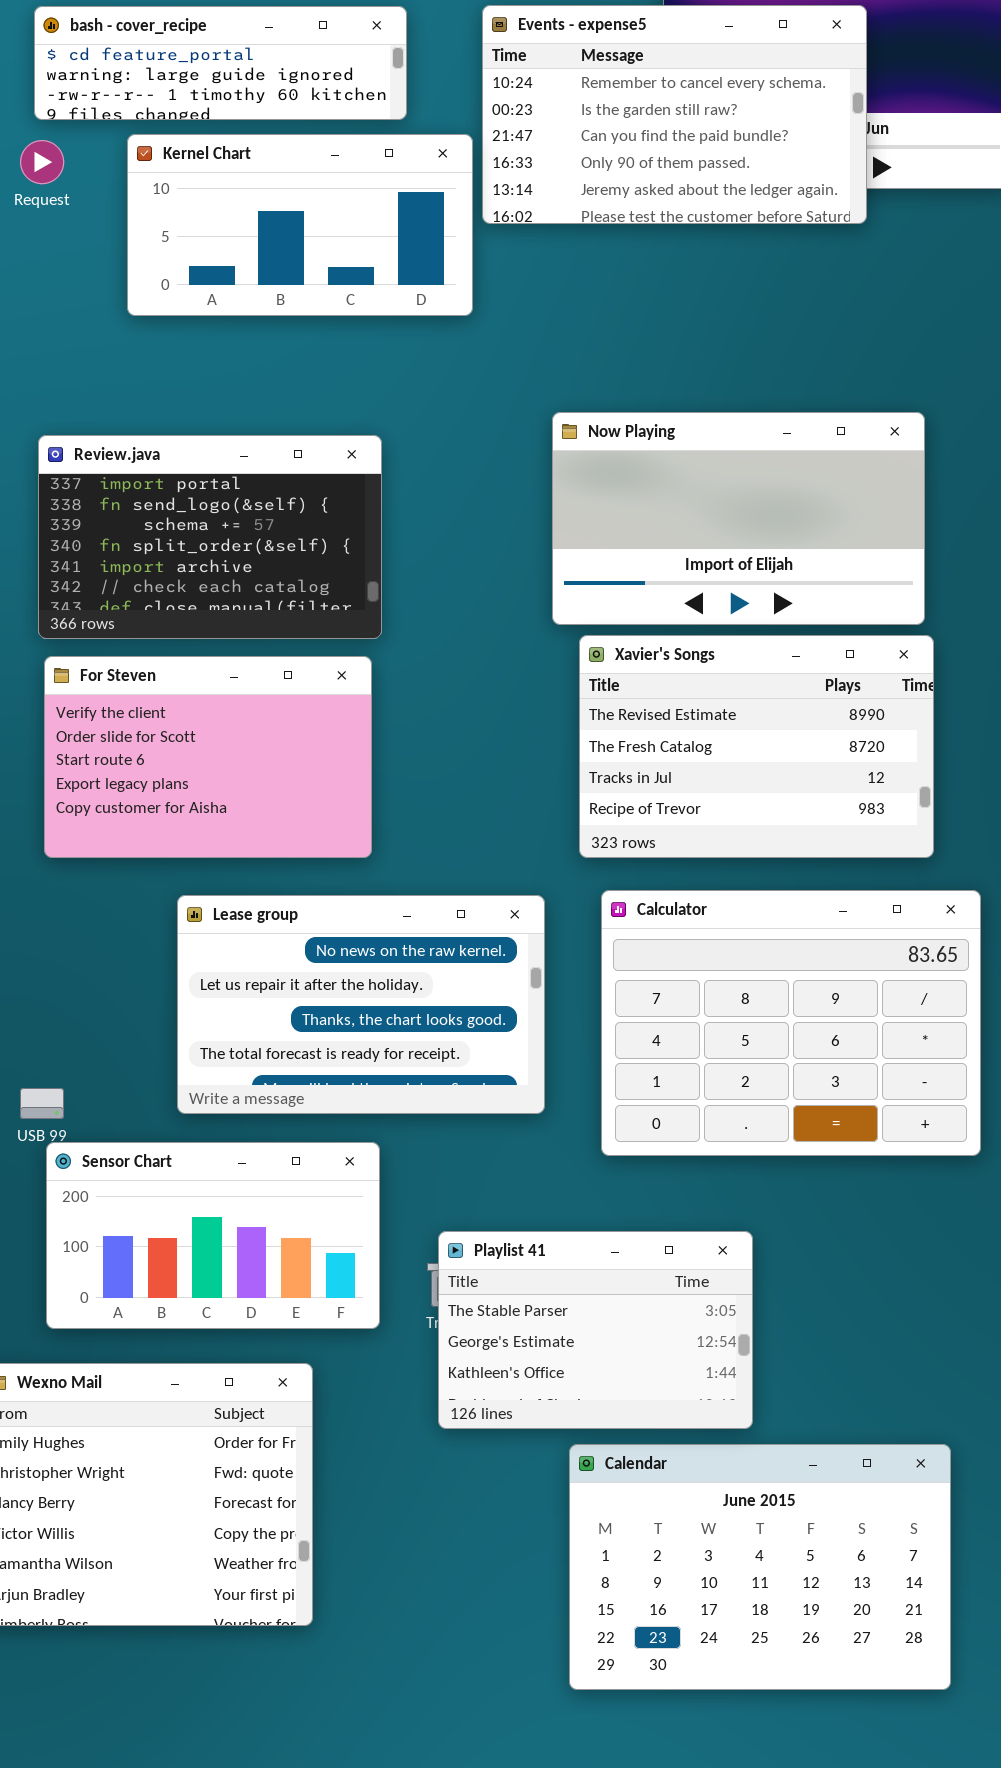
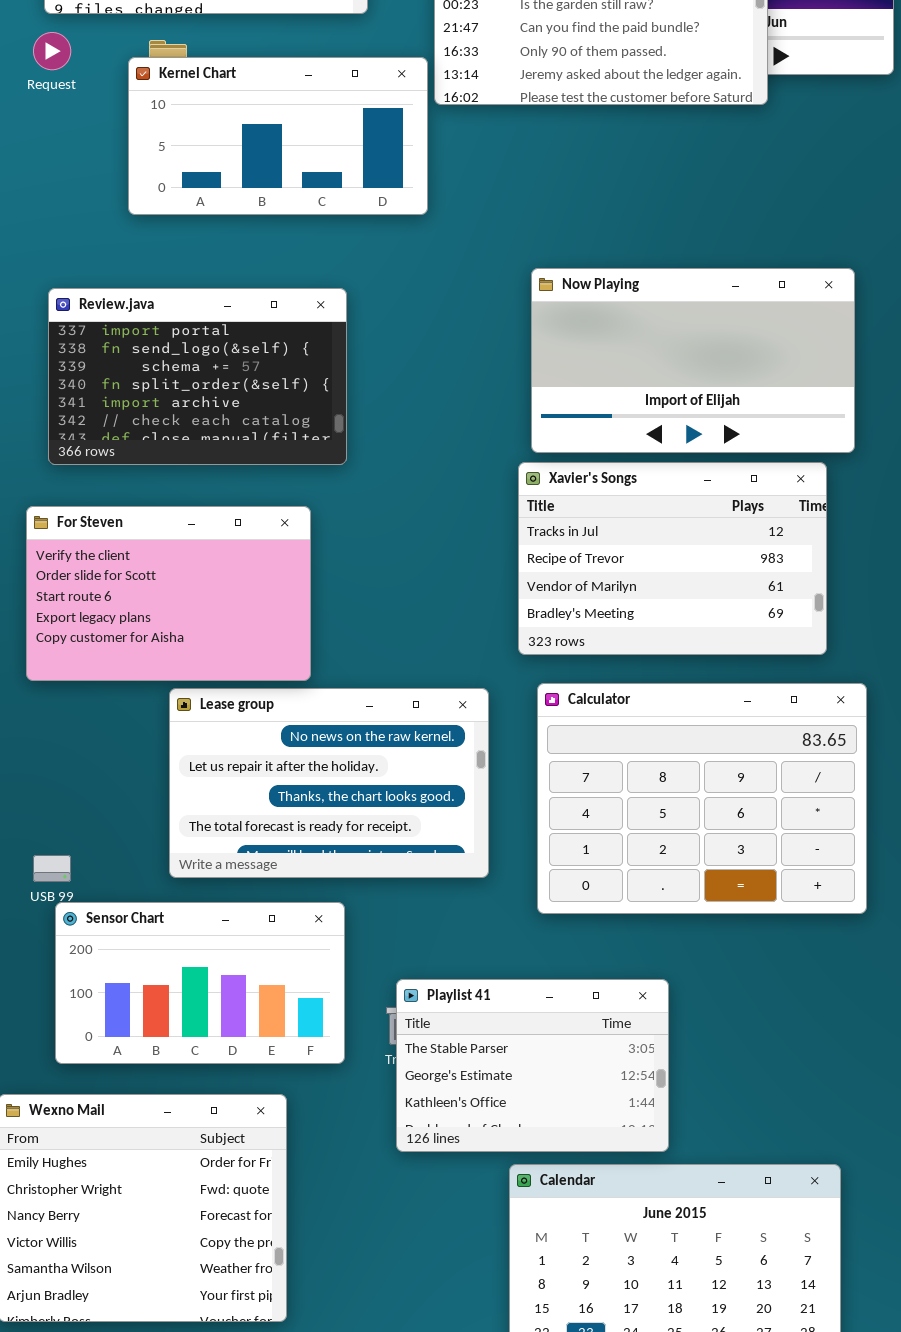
Kernel Chart: [127,134,473,316] -> [128,57,428,215], moved
Now Playing: [552,412,925,625] -> [531,268,855,453], moved
Xavier's Songs: [579,635,934,858] -> [518,462,827,655], scrolled down 2 rows
For Steven: [44,656,372,858] -> [26,506,311,681], moved

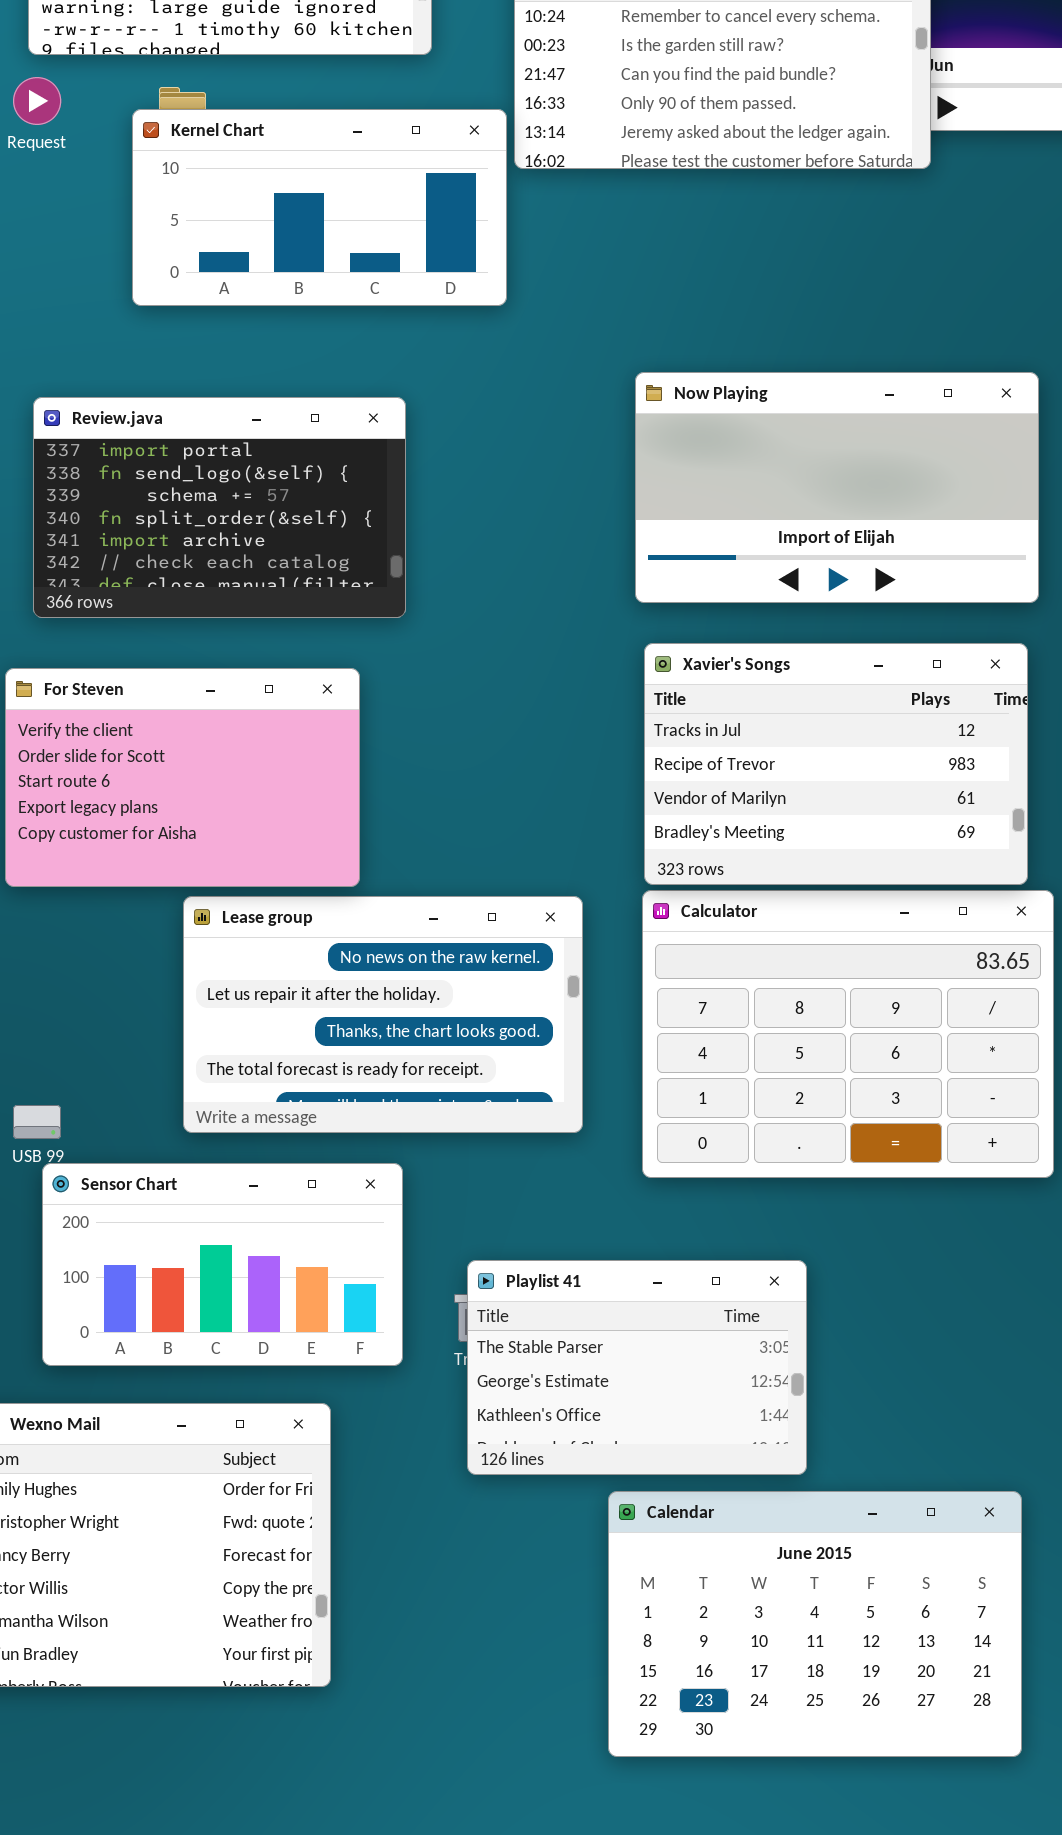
Xavier's Songs: [518,462,827,655] -> [644,643,1028,885], moved

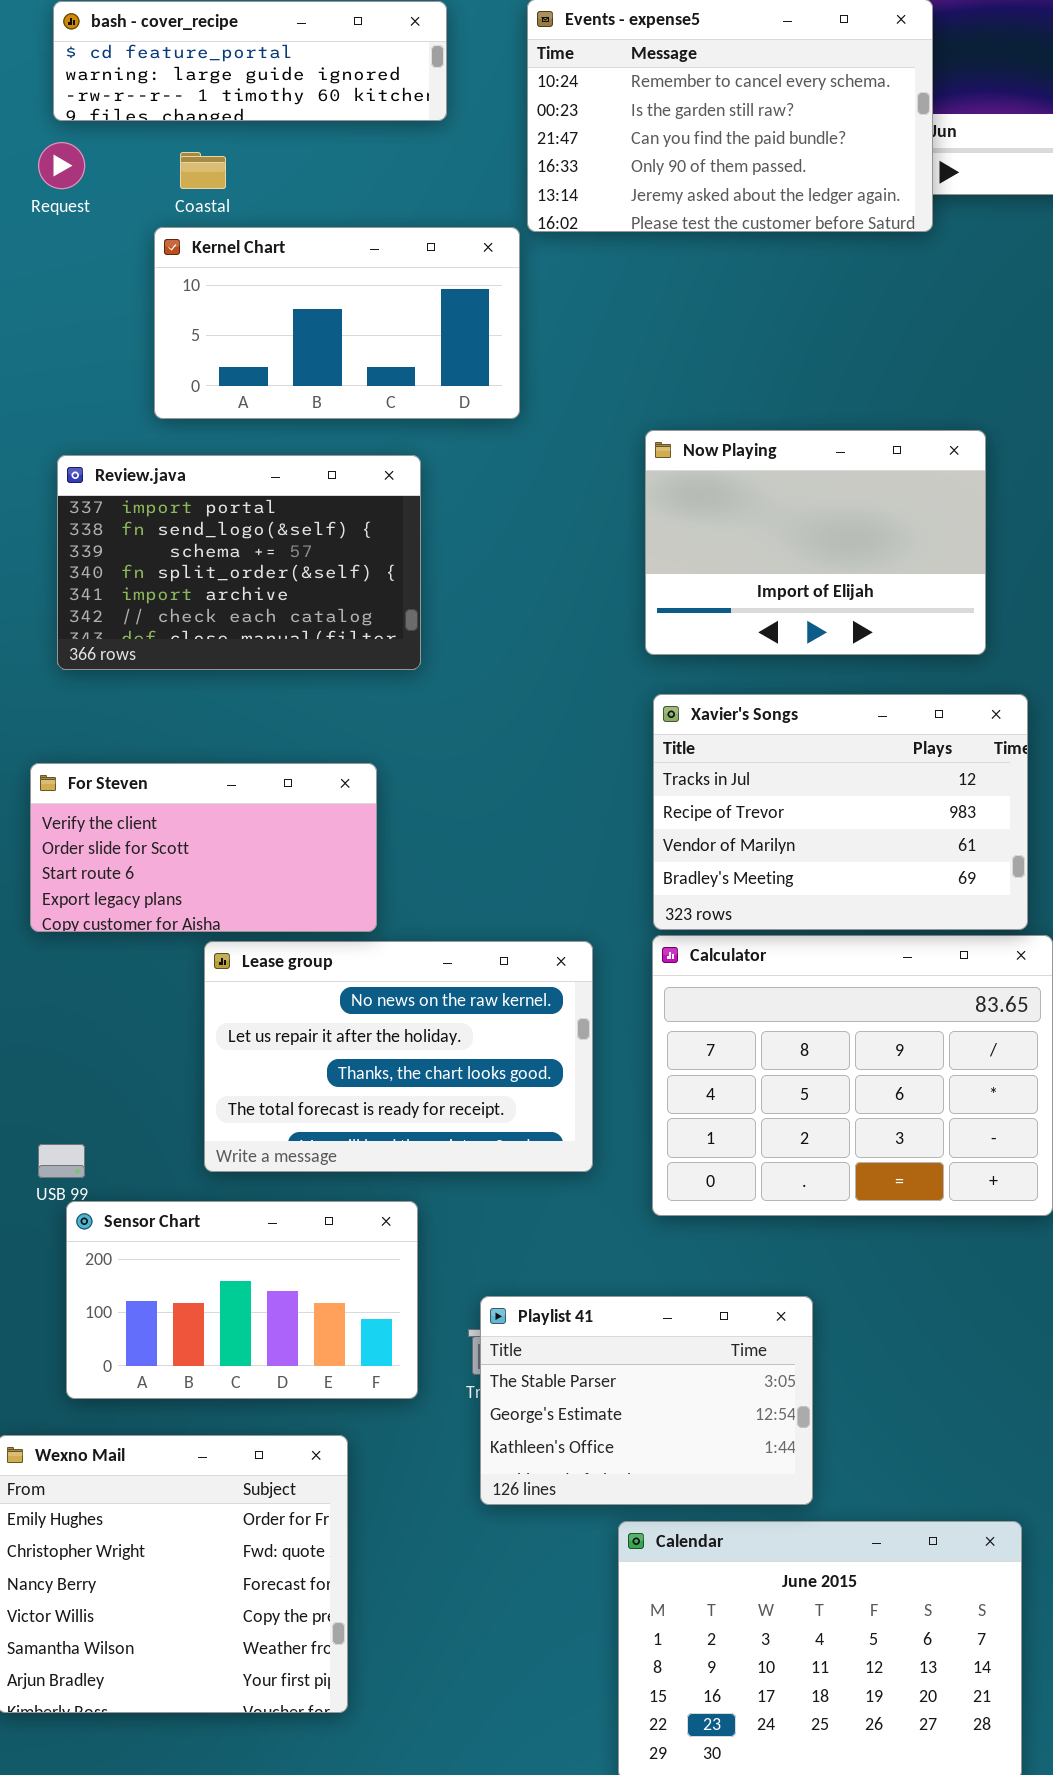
Kernel Chart: [132,109,507,306] -> [154,227,520,419], moved
Now Playing: [635,372,1039,603] -> [645,430,986,655], resized
For Steven: [5,668,360,887] -> [30,763,377,932], resized

